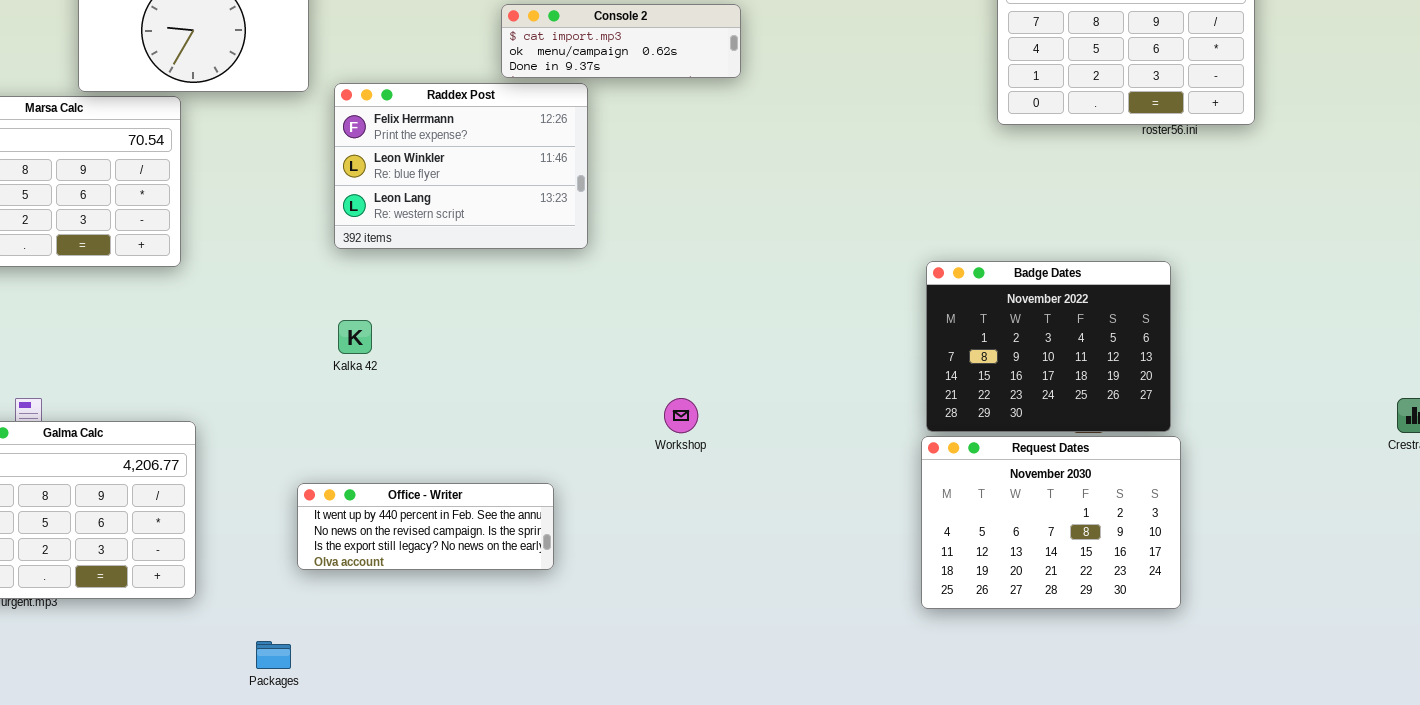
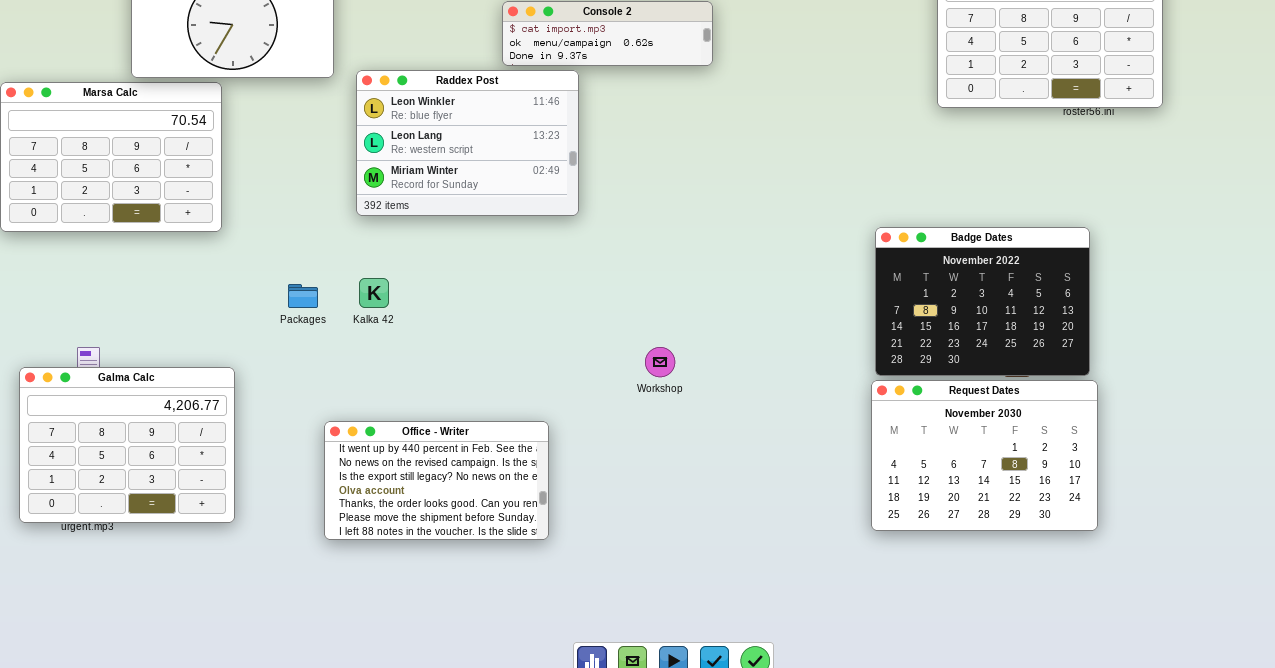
Raddex Post: [334,83,588,249] -> [356,70,579,216], scrolled down 1 row
Office - Writer: [297,483,554,570] -> [324,421,549,540], resized
Packages: [256,641,291,669] -> [288,284,318,308], moved

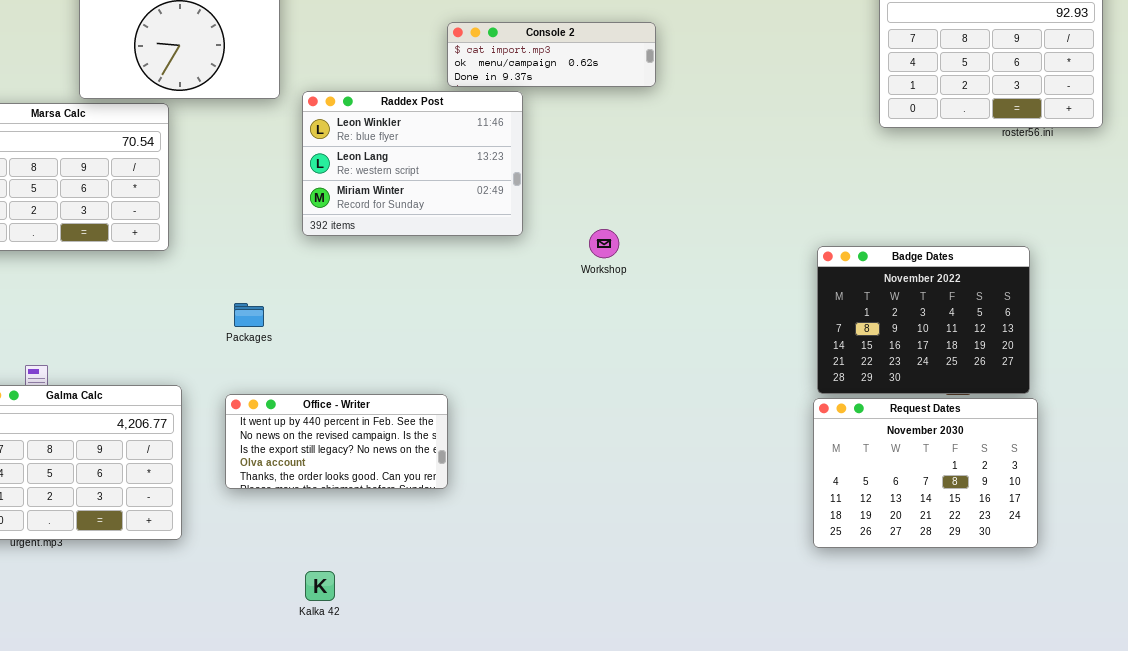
Kalka 42: [359,278,389,308] -> [305,571,335,601], moved
Workshop: [645,347,675,377] -> [589,229,619,258], moved
Office - Writer: [324,421,549,540] -> [225,394,448,489], moved, resized

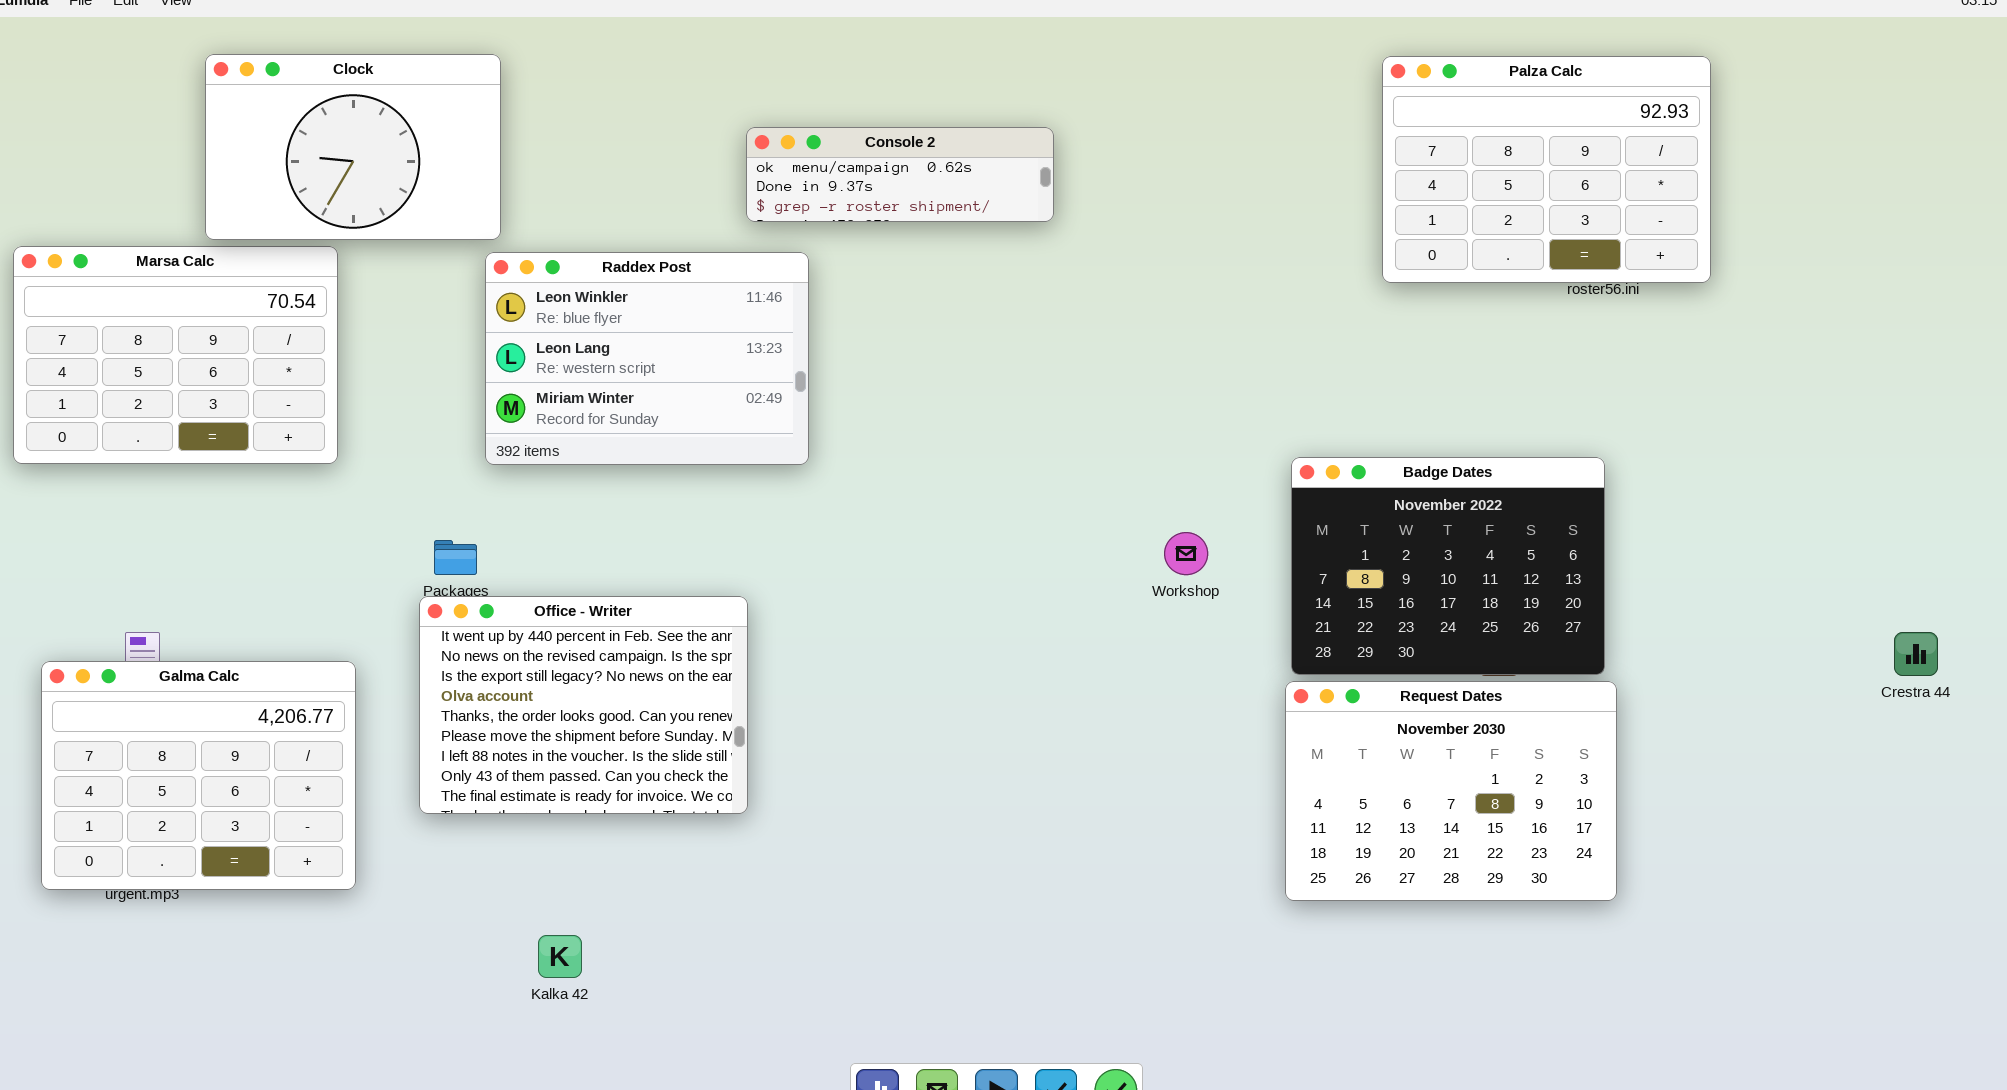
Console 2: [447,22,656,87] -> [746,127,1054,222], scrolled down 1 row
Raddex Post: [302,91,523,236] -> [485,252,809,465], moved
Workshop: [589,229,619,258] -> [1164,532,1208,575], moved
Office - Writer: [225,394,448,489] -> [419,596,748,814], resized

